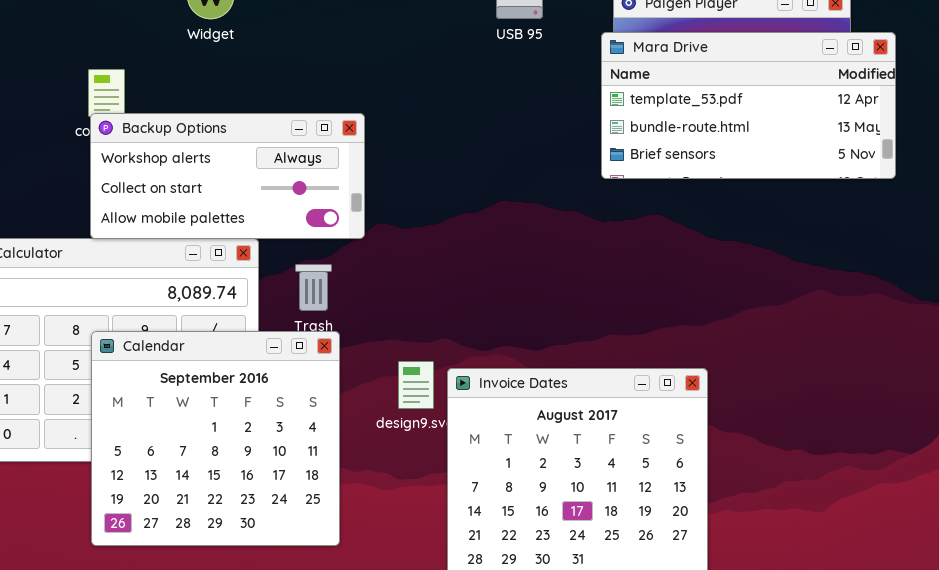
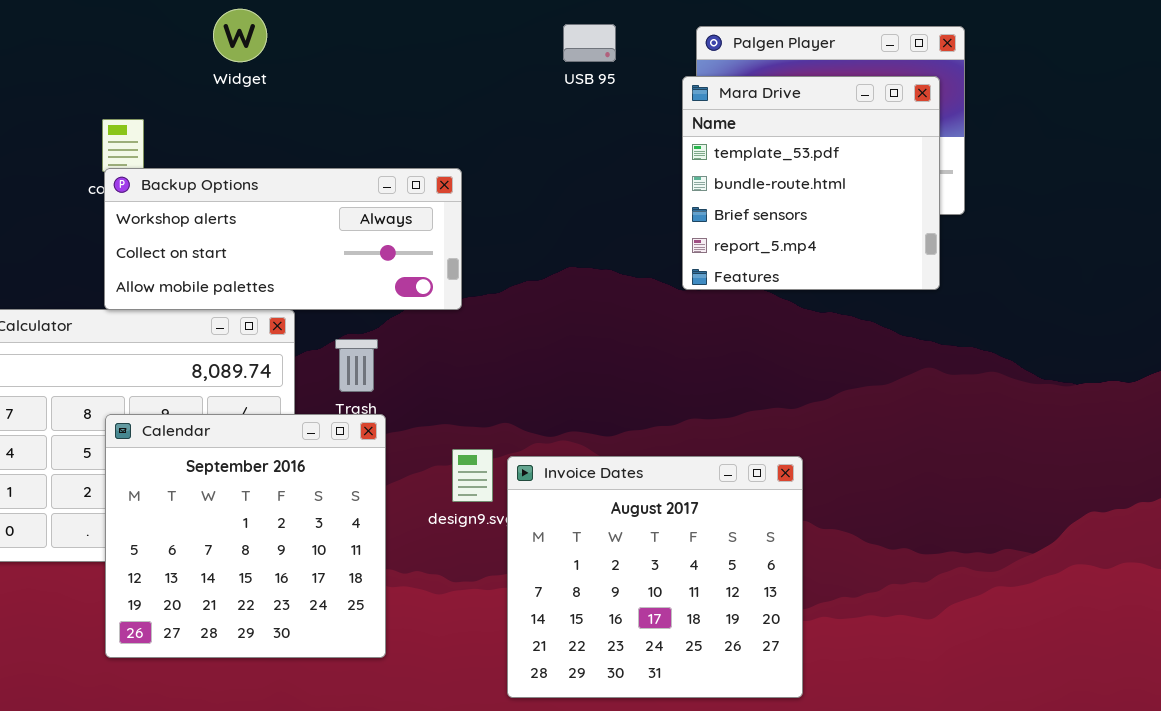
Mara Drive: [601,32,896,179] -> [682,76,940,290], resized
Backup Options: [90,113,365,239] -> [104,168,462,310], resized

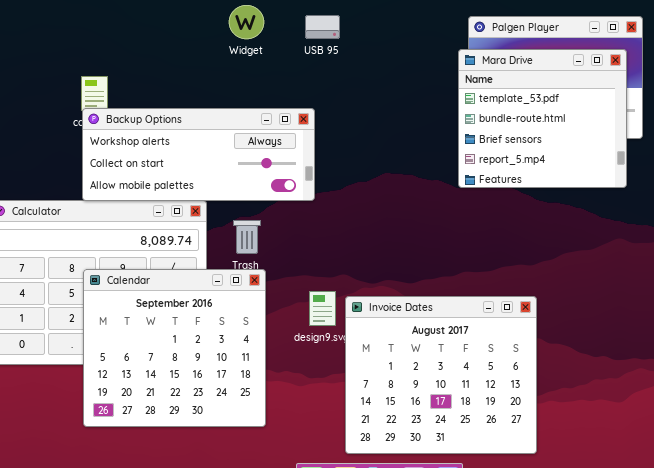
Widget: [213,9,267,62] -> [229,5,264,39], moved
USB 95: [563,24,616,62] -> [305,15,340,39], moved

